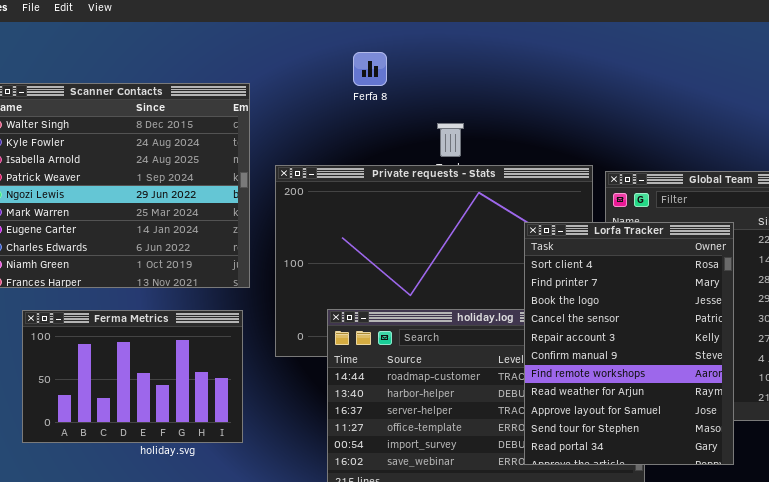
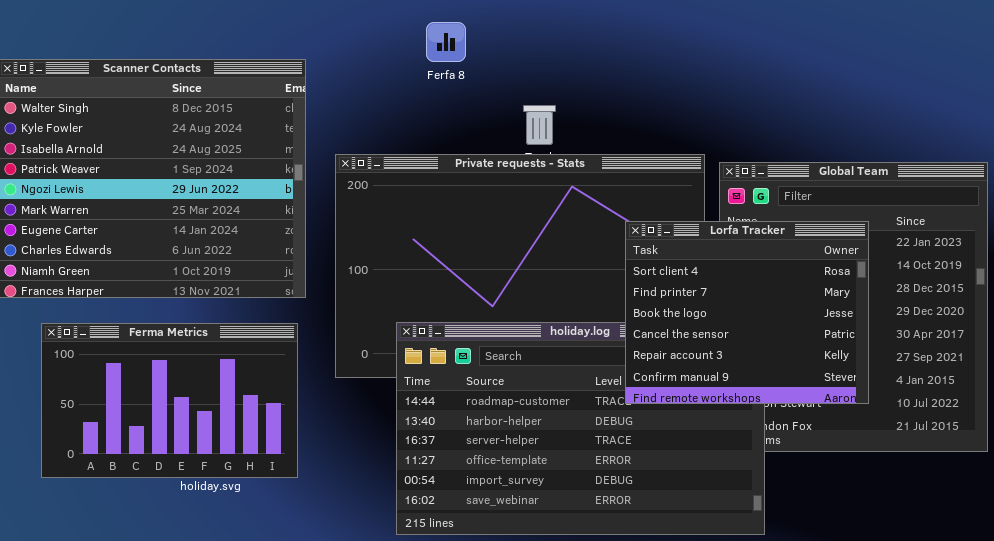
Lorfa Tracker: [524,222,734,465] -> [625,221,869,404], resized

